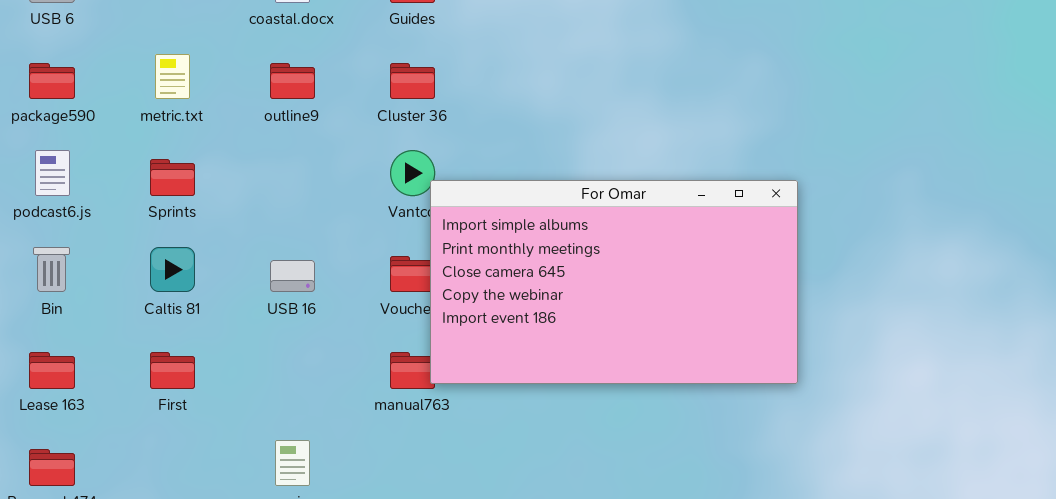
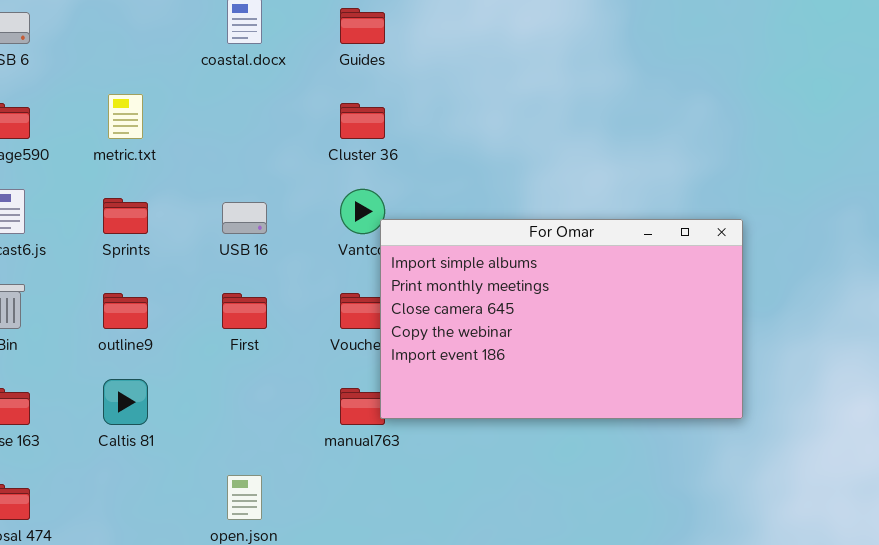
outline9: [270,63,315,99] -> [103,293,148,329], moved
Caltis 81: [150,247,195,292] -> [103,379,148,425], moved
USB 16: [270,260,315,292] -> [222,202,267,234], moved
First: [150,352,195,389] -> [222,293,267,329], moved

